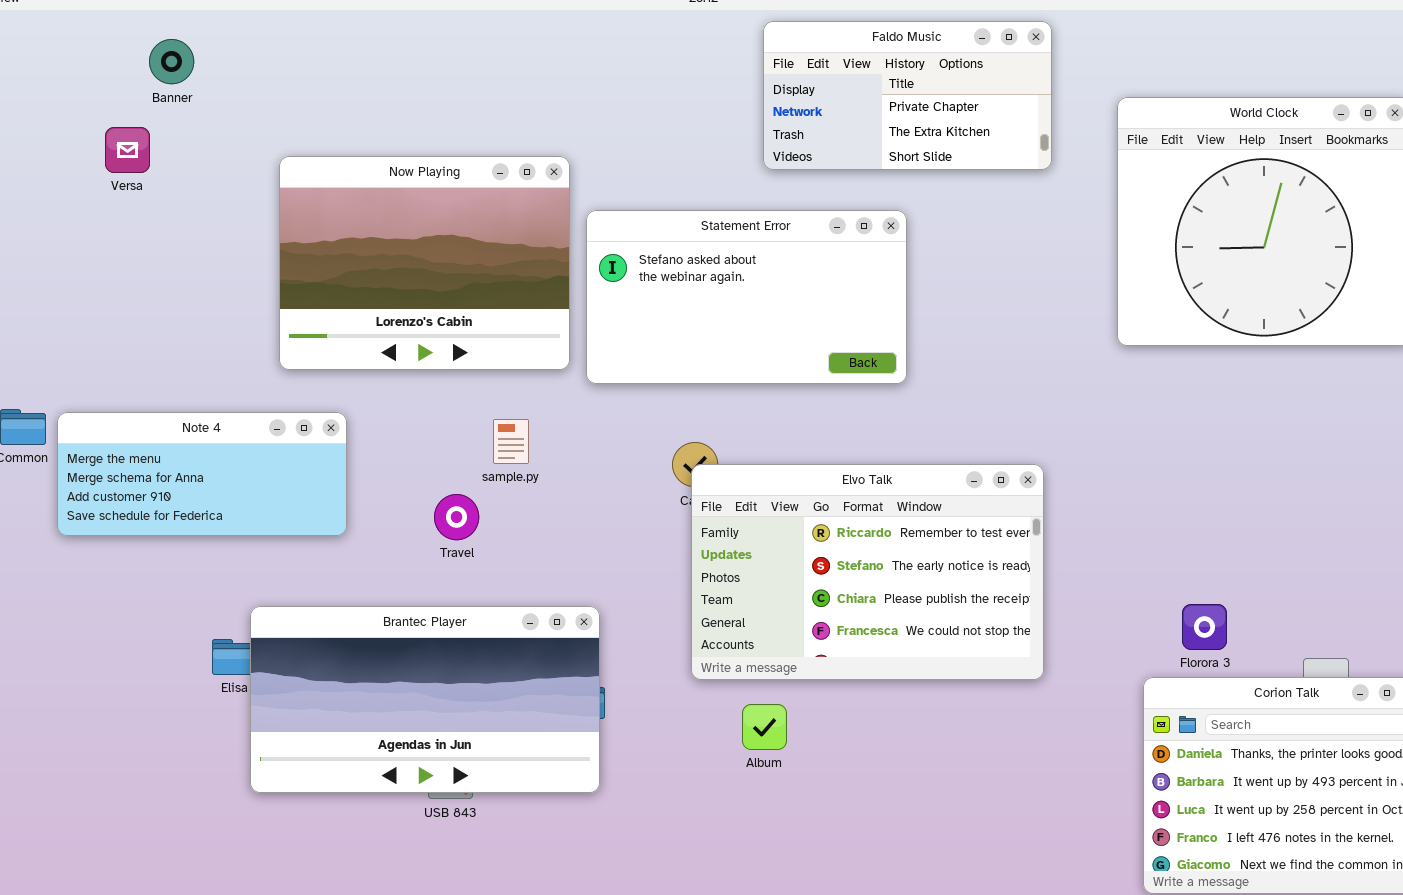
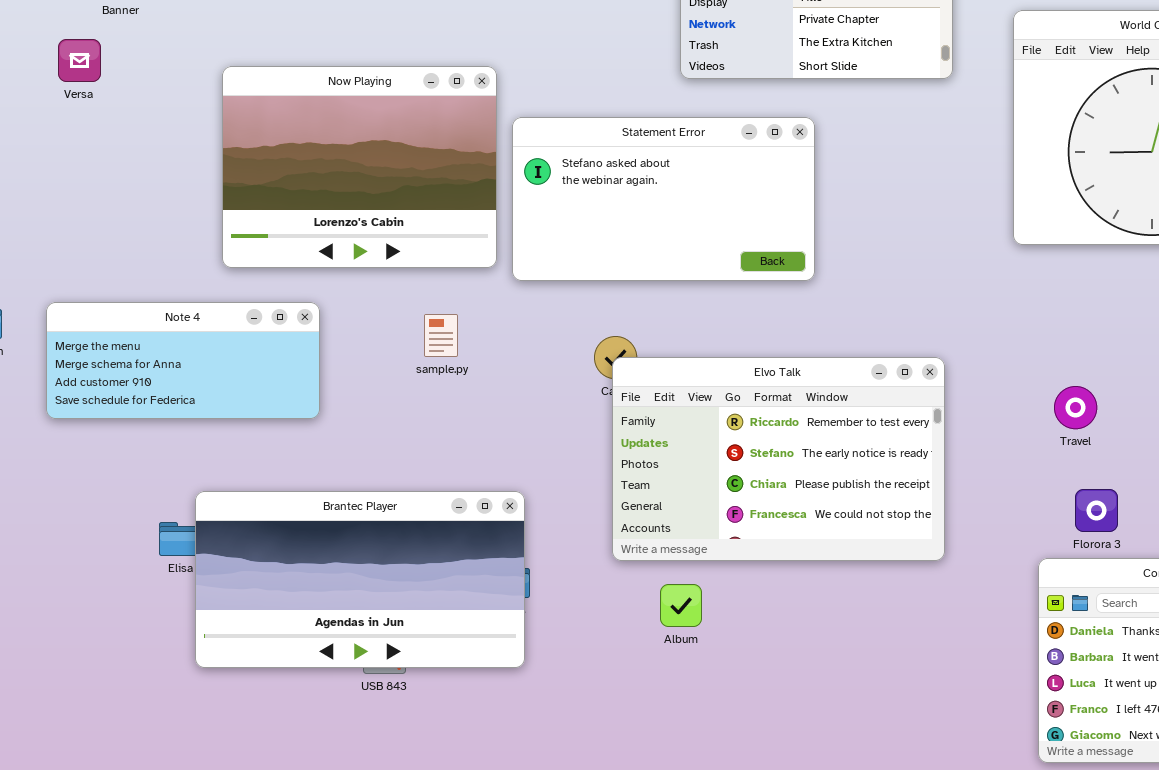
Note 4: [57,412,347,536] -> [46,302,320,419], moved
Travel: [434,494,479,540] -> [1054,386,1097,429], moved

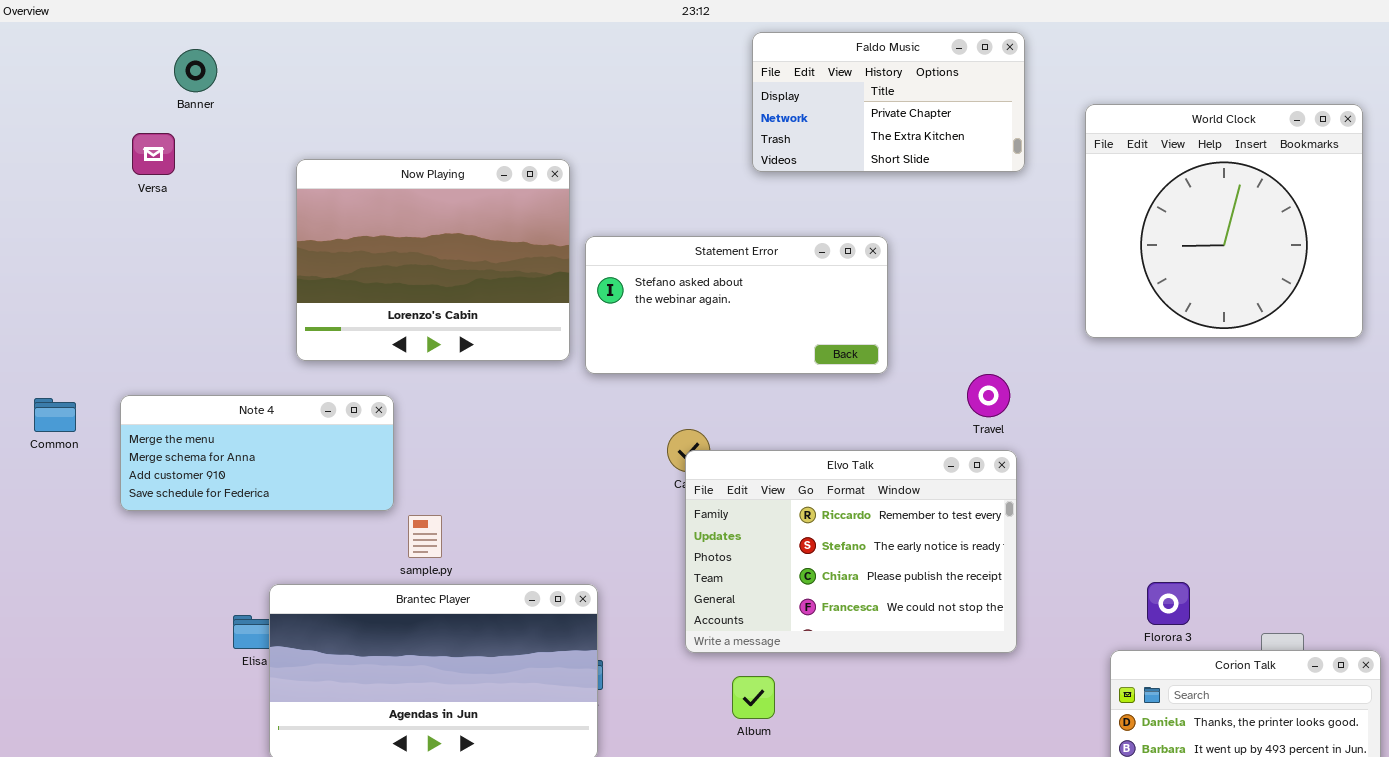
Statement Error: [512,117,815,281] -> [585,236,888,374], resized
sample.py: [424,314,458,357] -> [408,515,442,558], moved
Travel: [1054,386,1097,429] -> [967,374,1010,417], moved

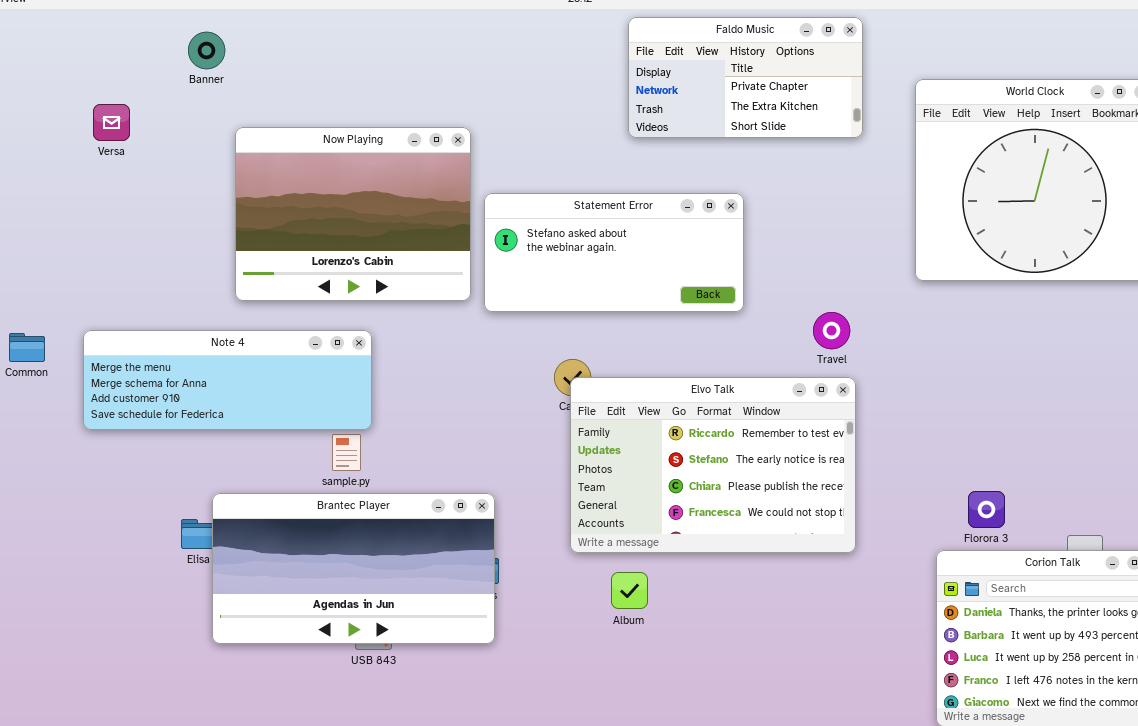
Banner: [174,49,217,92] -> [188,32,225,69], moved
Note 4: [120,395,394,511] -> [83,330,372,430], resized

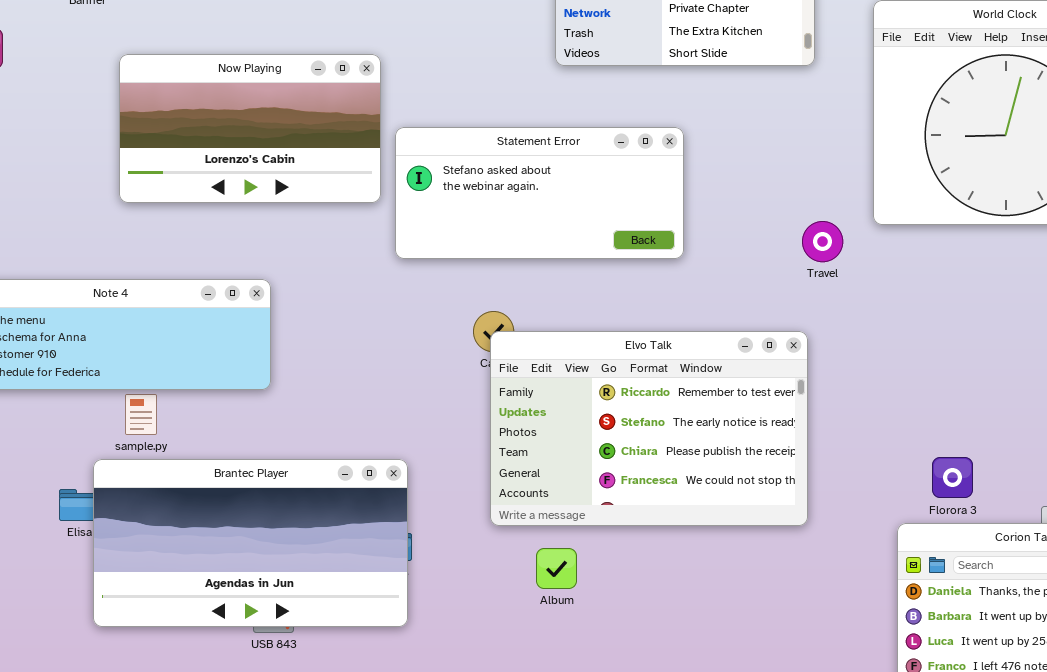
Now Playing: [235,127,471,301] -> [119,54,381,203], resized
Travel: [813,312,850,349] -> [802,221,843,262], moved
sample.py: [332,434,361,471] -> [125,394,157,435], moved

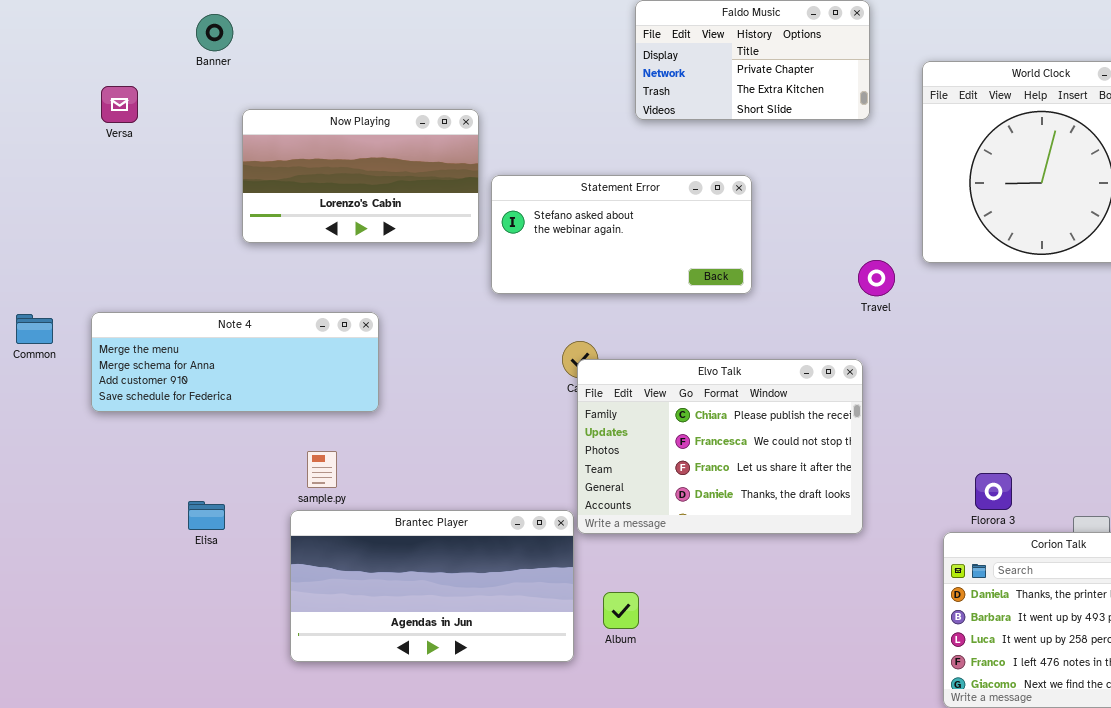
Elvo Talk: [490,331,808,526] -> [577,359,863,534], scrolled down 2 rows
sample.py: [125,394,157,435] -> [307,451,337,488], moved
Brantec Player: [93,459,408,627] -> [290,510,574,662], moved
Album: [536,548,577,589] -> [603,592,639,629], moved

